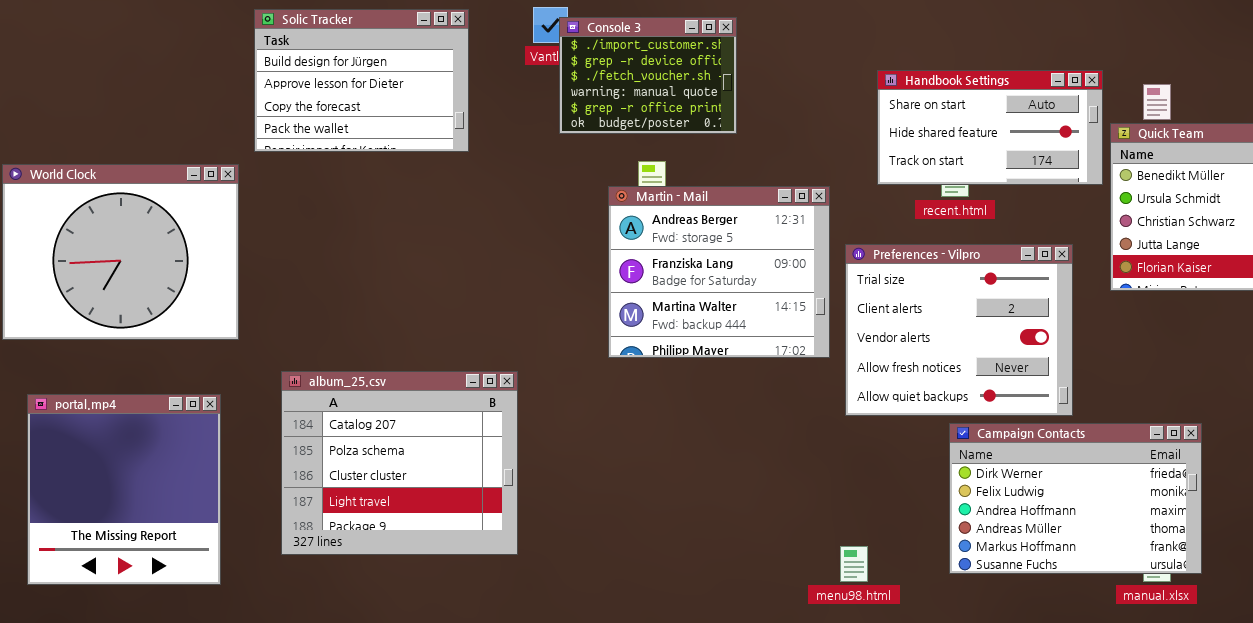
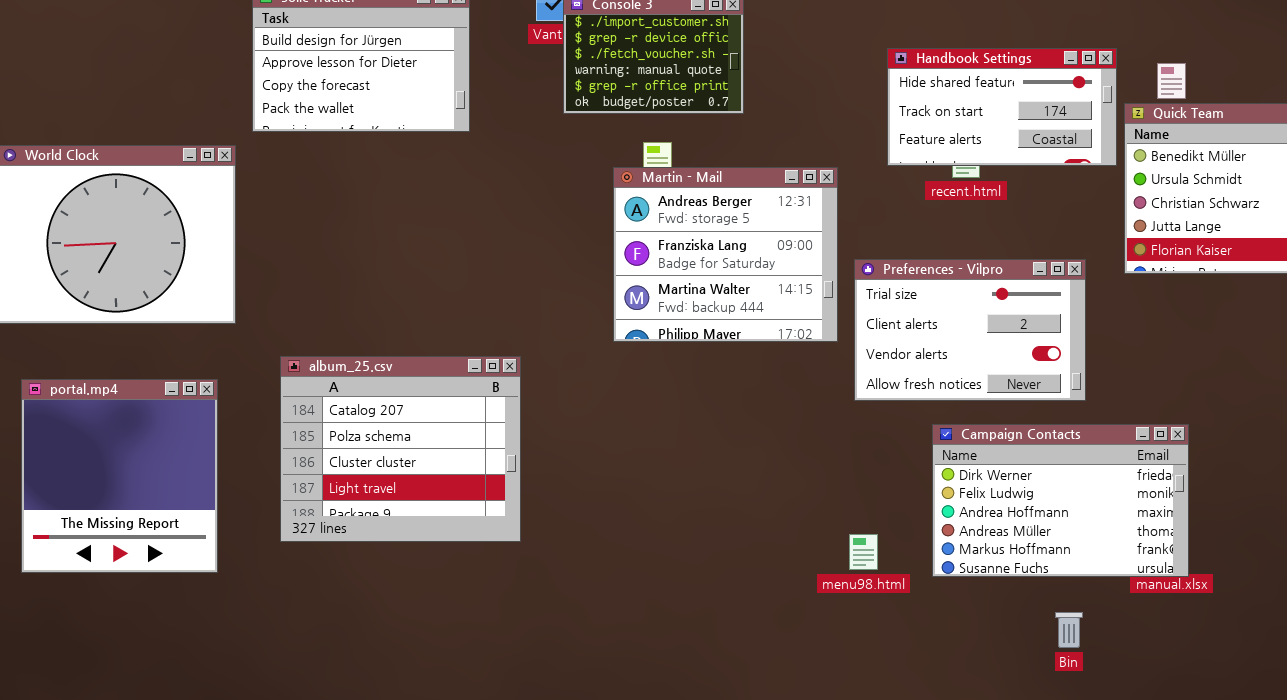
Handbook Settings: [877,70,1103,185] -> [887,48,1117,166], scrolled down 1 row
Preferences - Vilpro: [845,244,1073,416] -> [854,259,1086,401], resized
Campaign Contacts: [949,423,1202,574] -> [932,424,1189,577], moved

